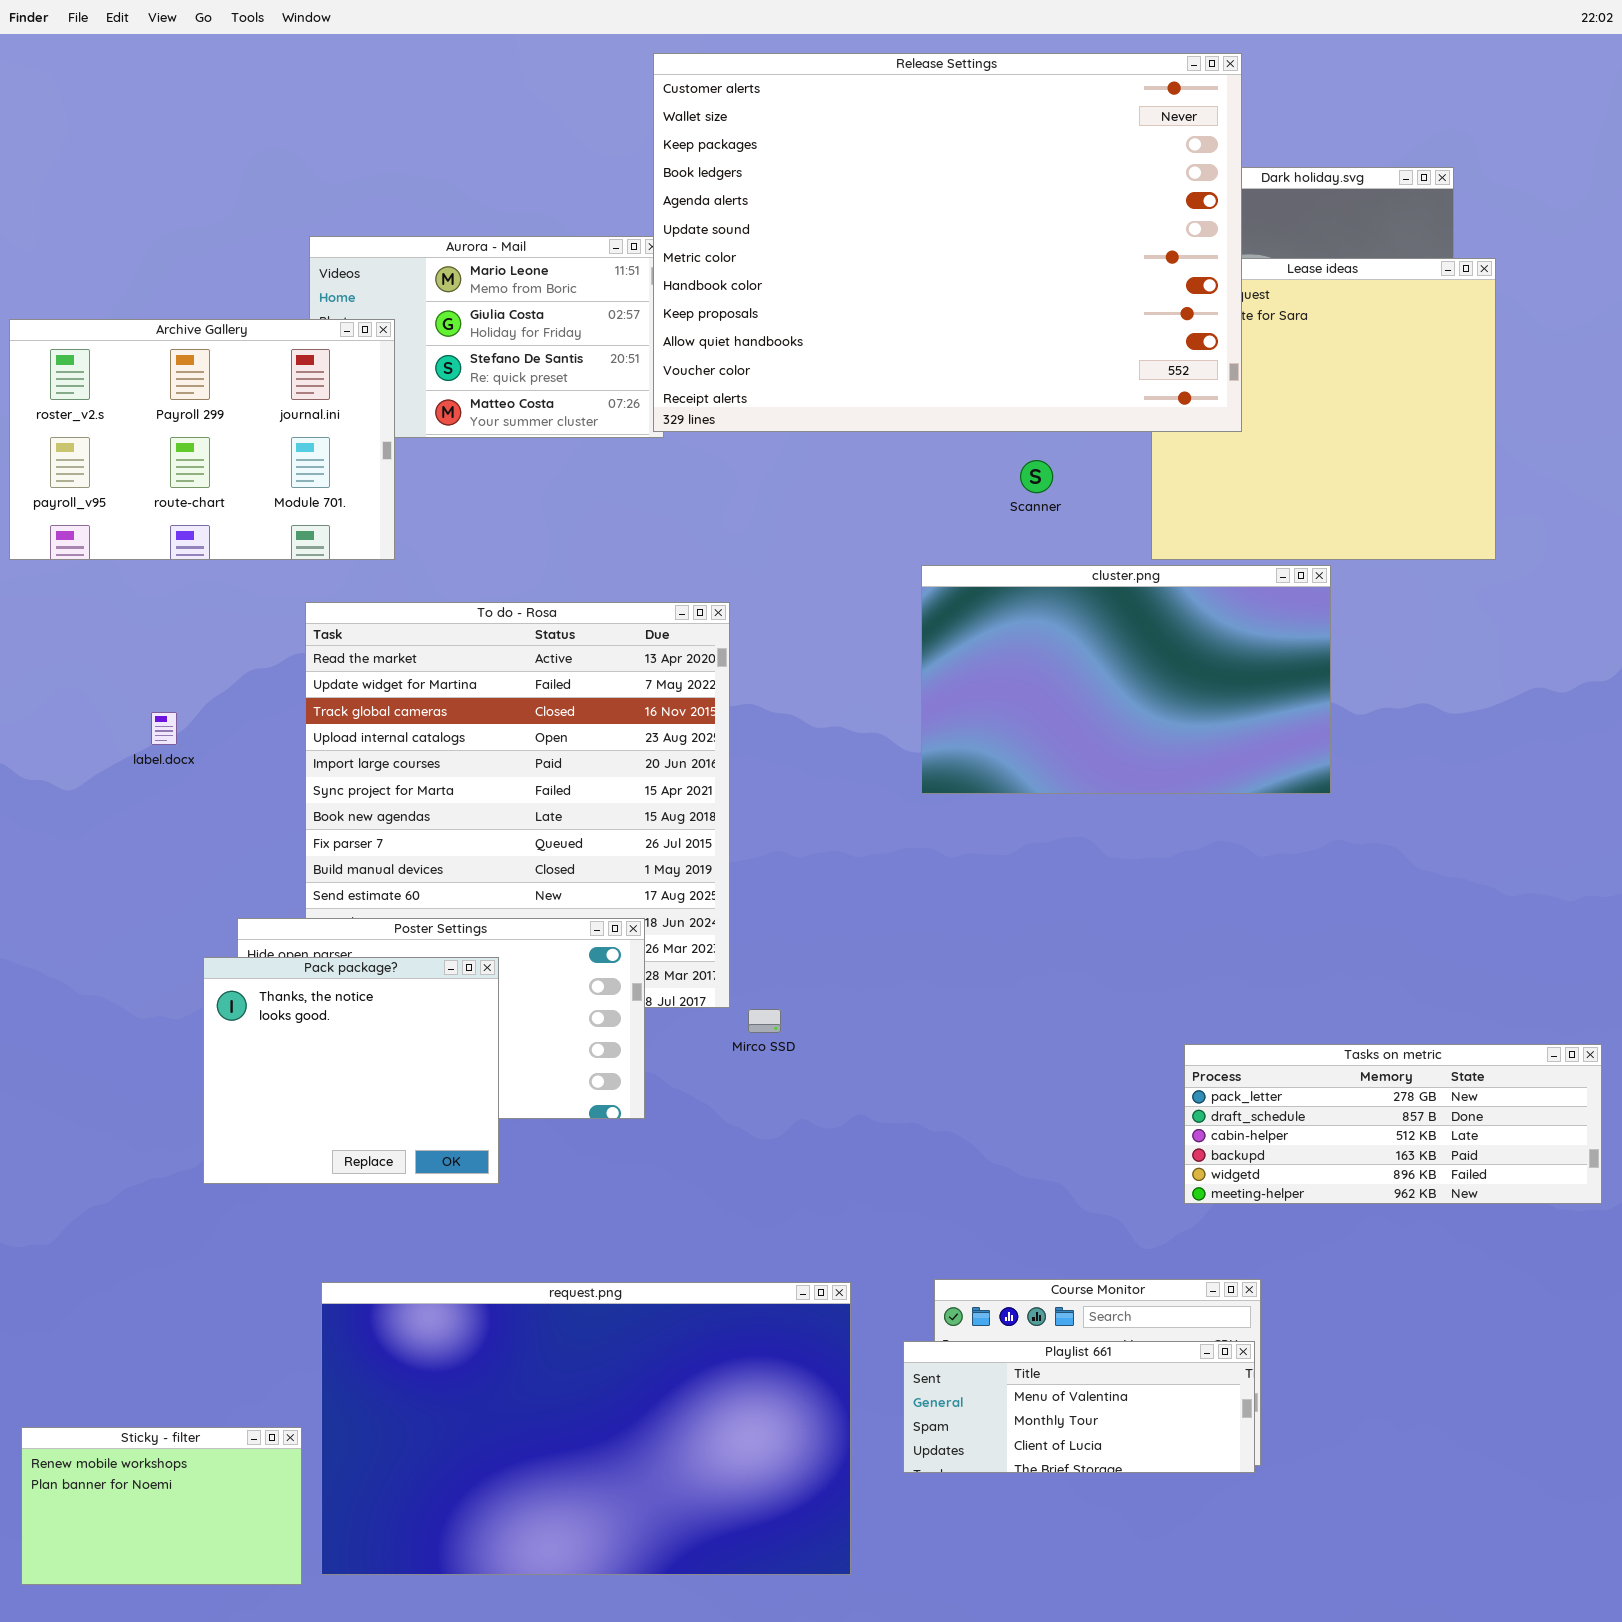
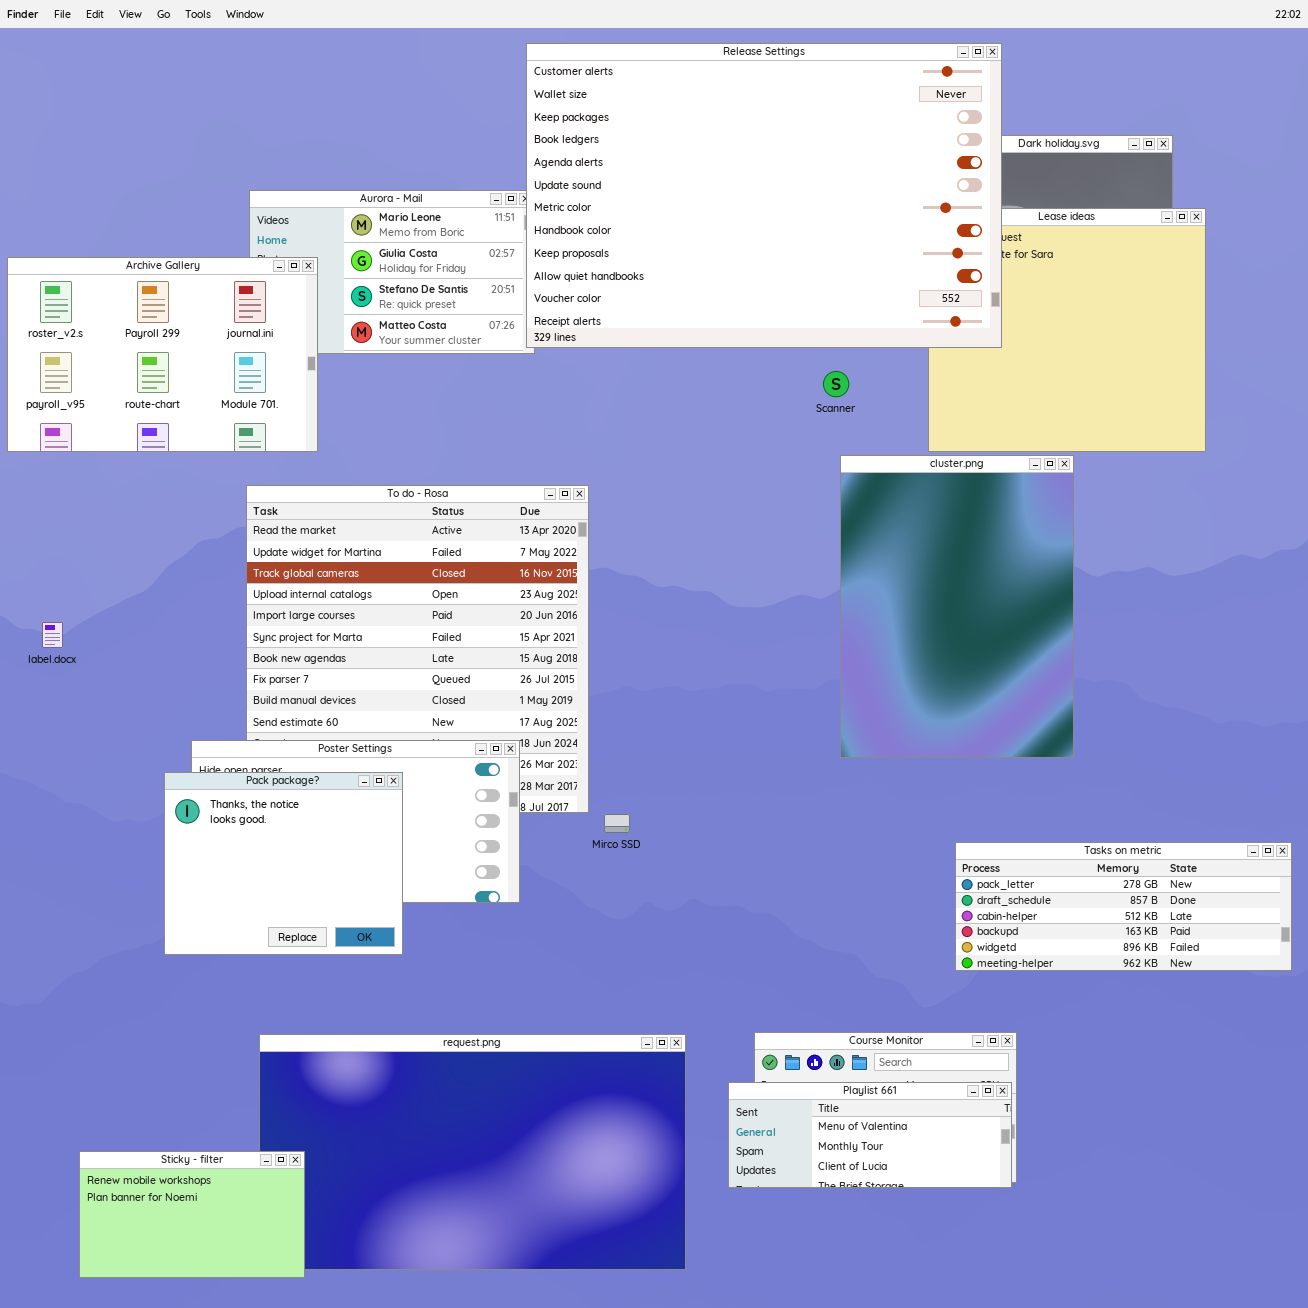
cluster.png: [921,565,1331,794] -> [840,455,1074,758], resized
label.docx: [151,712,177,745] -> [42,622,63,648], moved
Sticky - filter: [21,1427,302,1585] -> [79,1151,305,1278], moved

